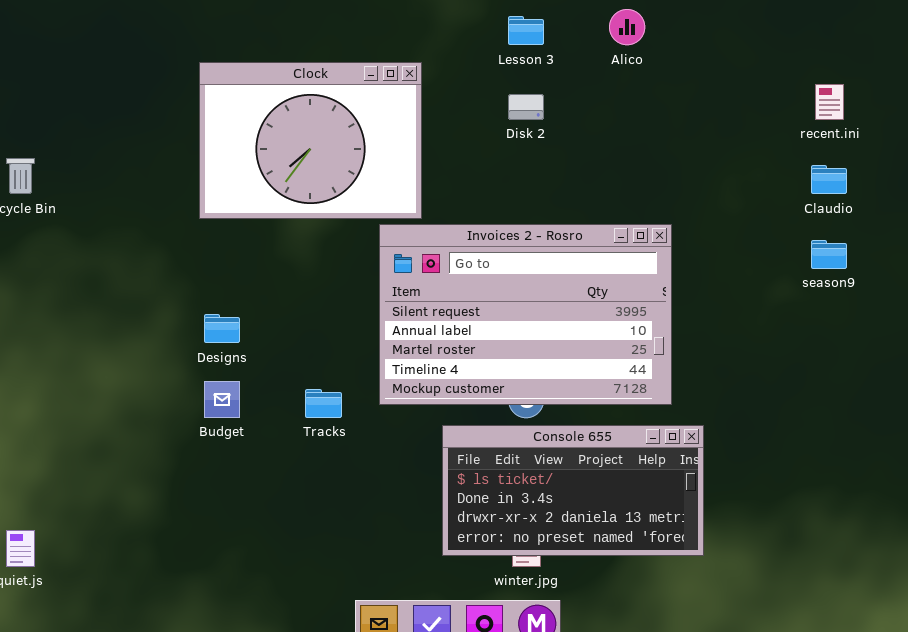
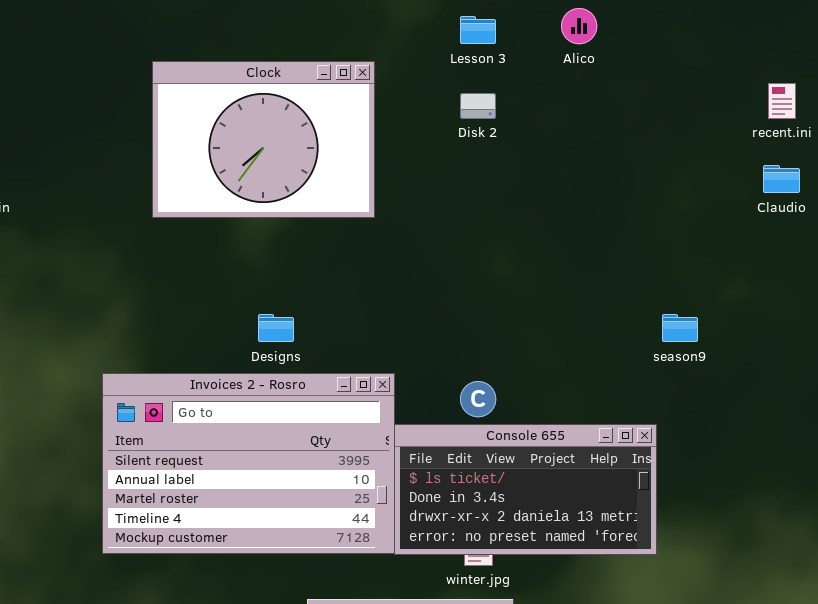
Invoices 2 - Rosro: [379,224,672,405] -> [102,373,395,554], moved
season9: [811,240,847,269] -> [662,314,698,342], moved
Designs: [204,314,240,343] -> [258,314,294,342], moved

